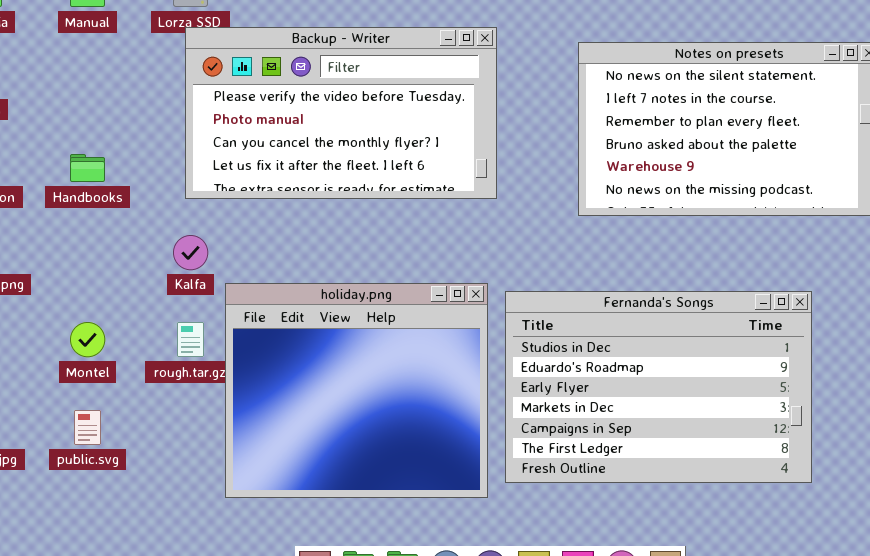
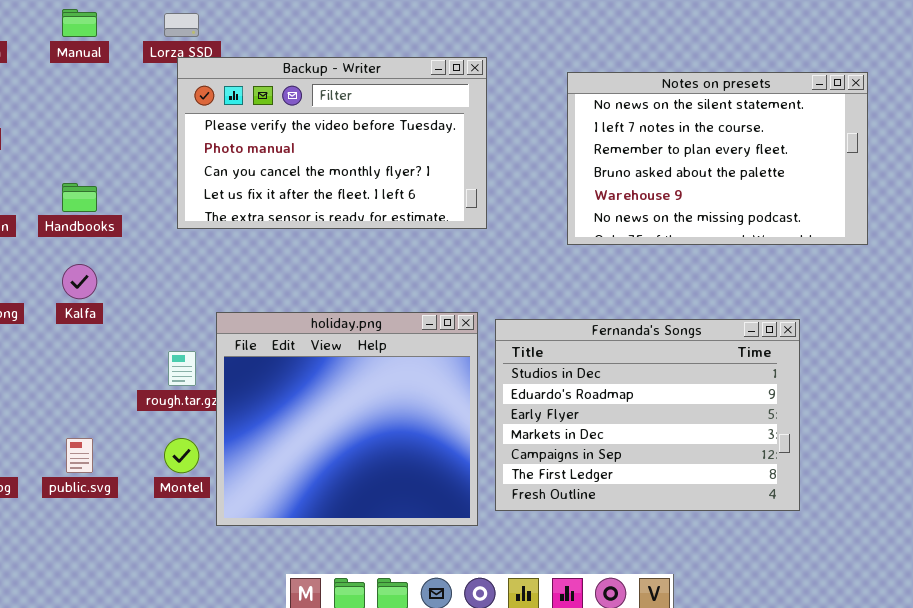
Kalfa: [173,235,208,270] -> [62,264,97,299], moved
Montel: [70,322,105,357] -> [164,438,199,473], moved

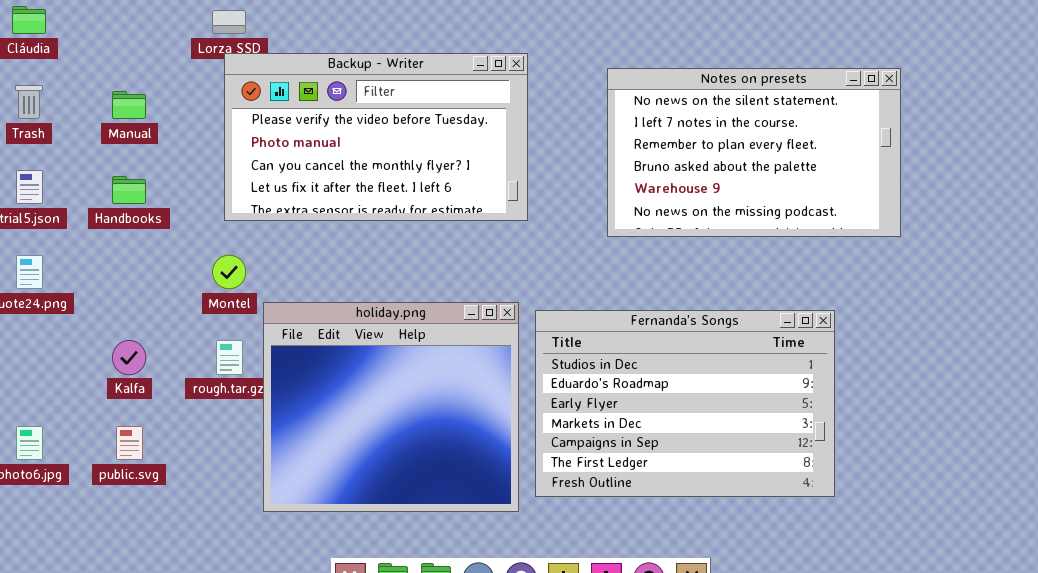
Manual: [62,9,97,37] -> [112,91,146,119], moved
Kalfa: [62,264,97,299] -> [112,340,146,375], moved
Montel: [164,438,199,473] -> [212,255,246,289], moved

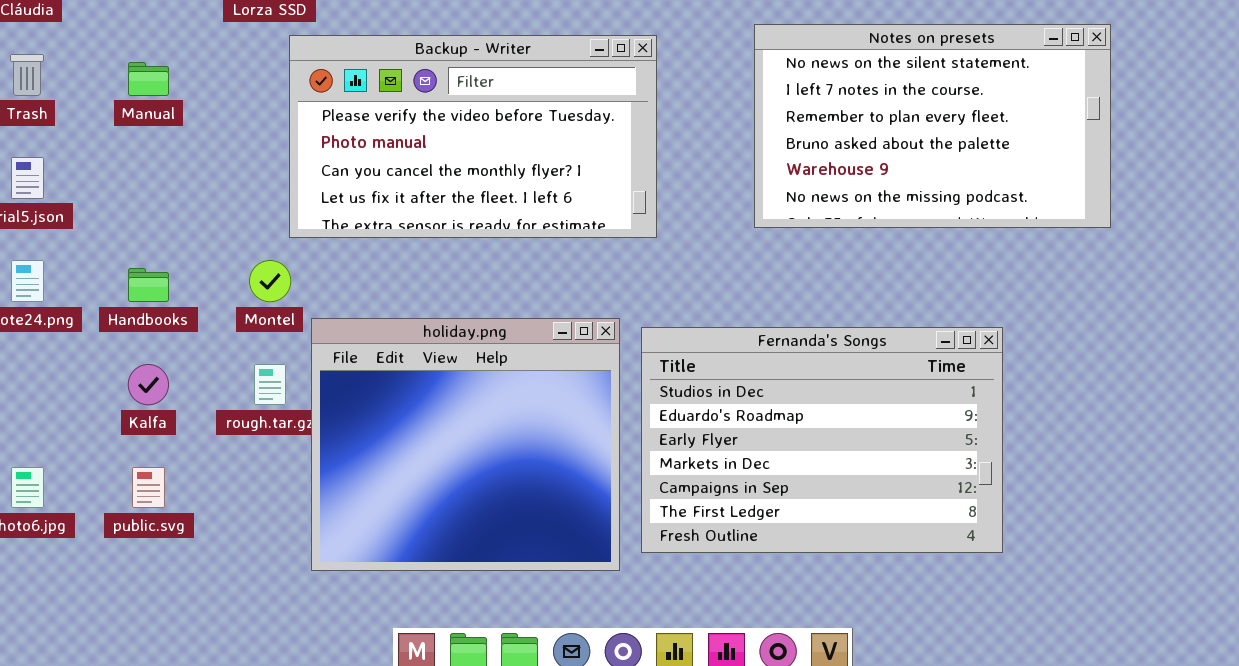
Backup - Writer: [224,53,528,221] -> [289,35,657,238], moved
Notes on presets: [607,68,901,237] -> [754,24,1111,228], moved
Handbooks: [112,176,146,204] -> [128,268,169,302], moved

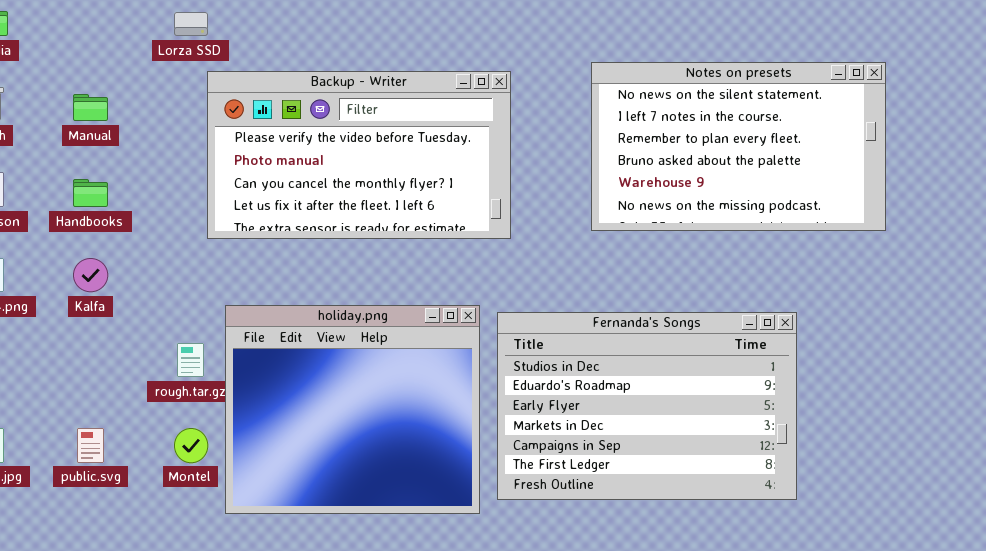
Montel: [249,260,291,302] -> [174,428,208,463], moved
Handbooks: [128,268,169,302] -> [73,179,108,207], moved
Kalfa: [128,364,169,405] -> [73,258,108,292], moved

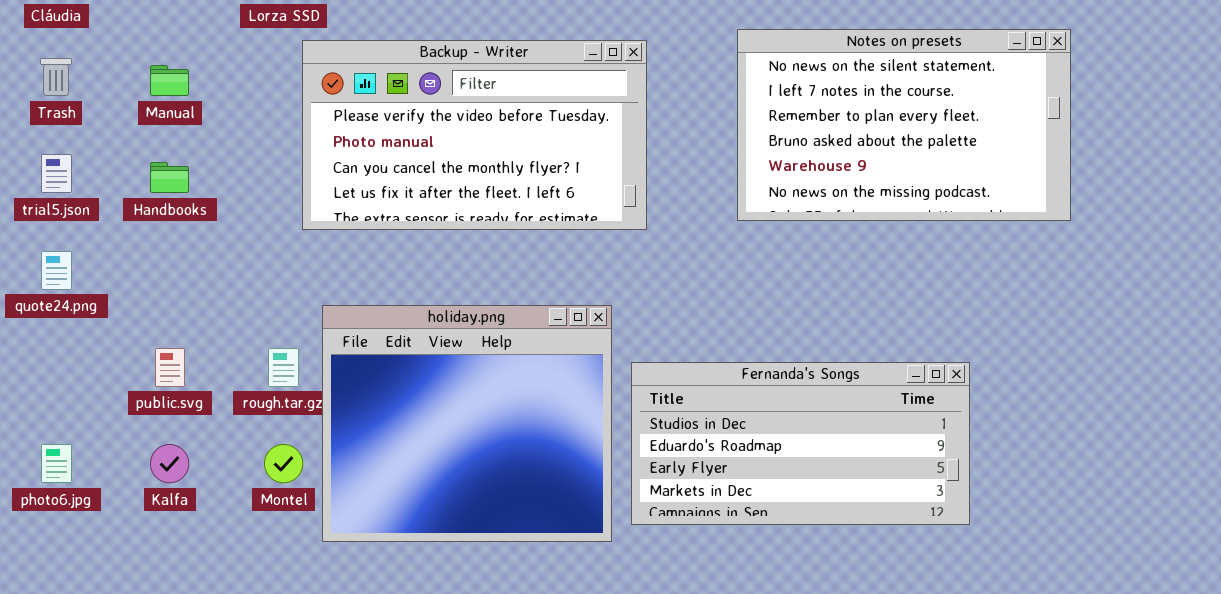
Kalfa: [73,258,108,292] -> [150,444,189,483], moved
Fernanda's Songs: [497,312,797,500] -> [631,362,970,525], resized
public.svg: [77,428,104,463] -> [155,348,185,387], moved

